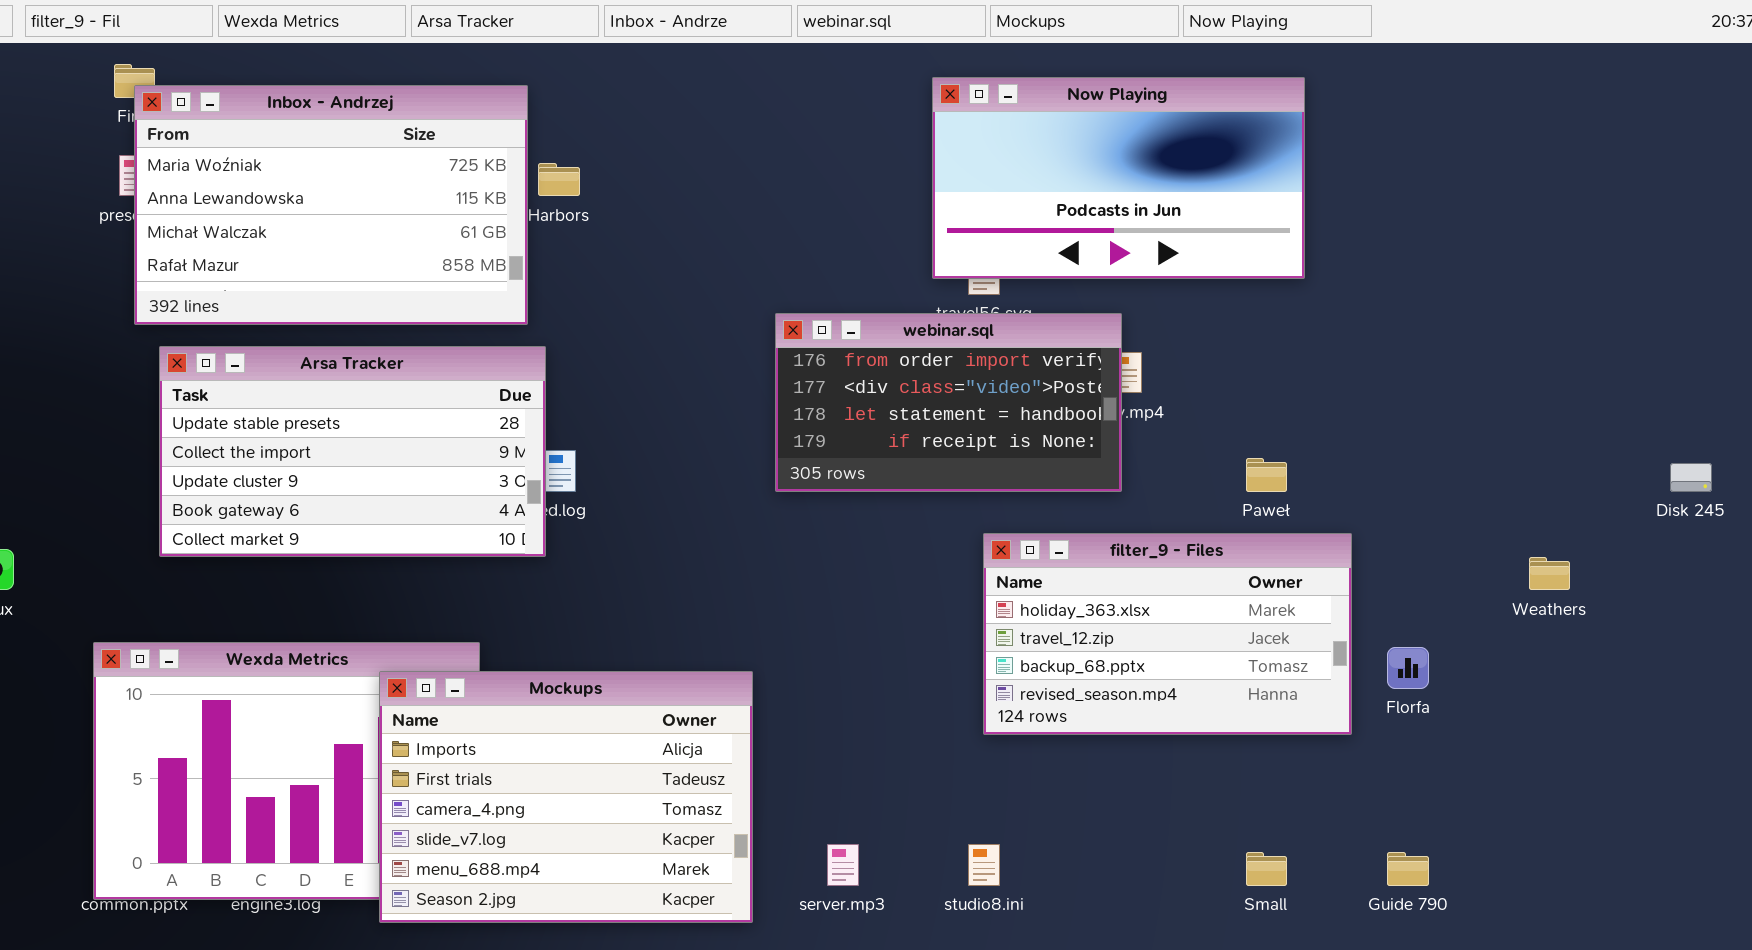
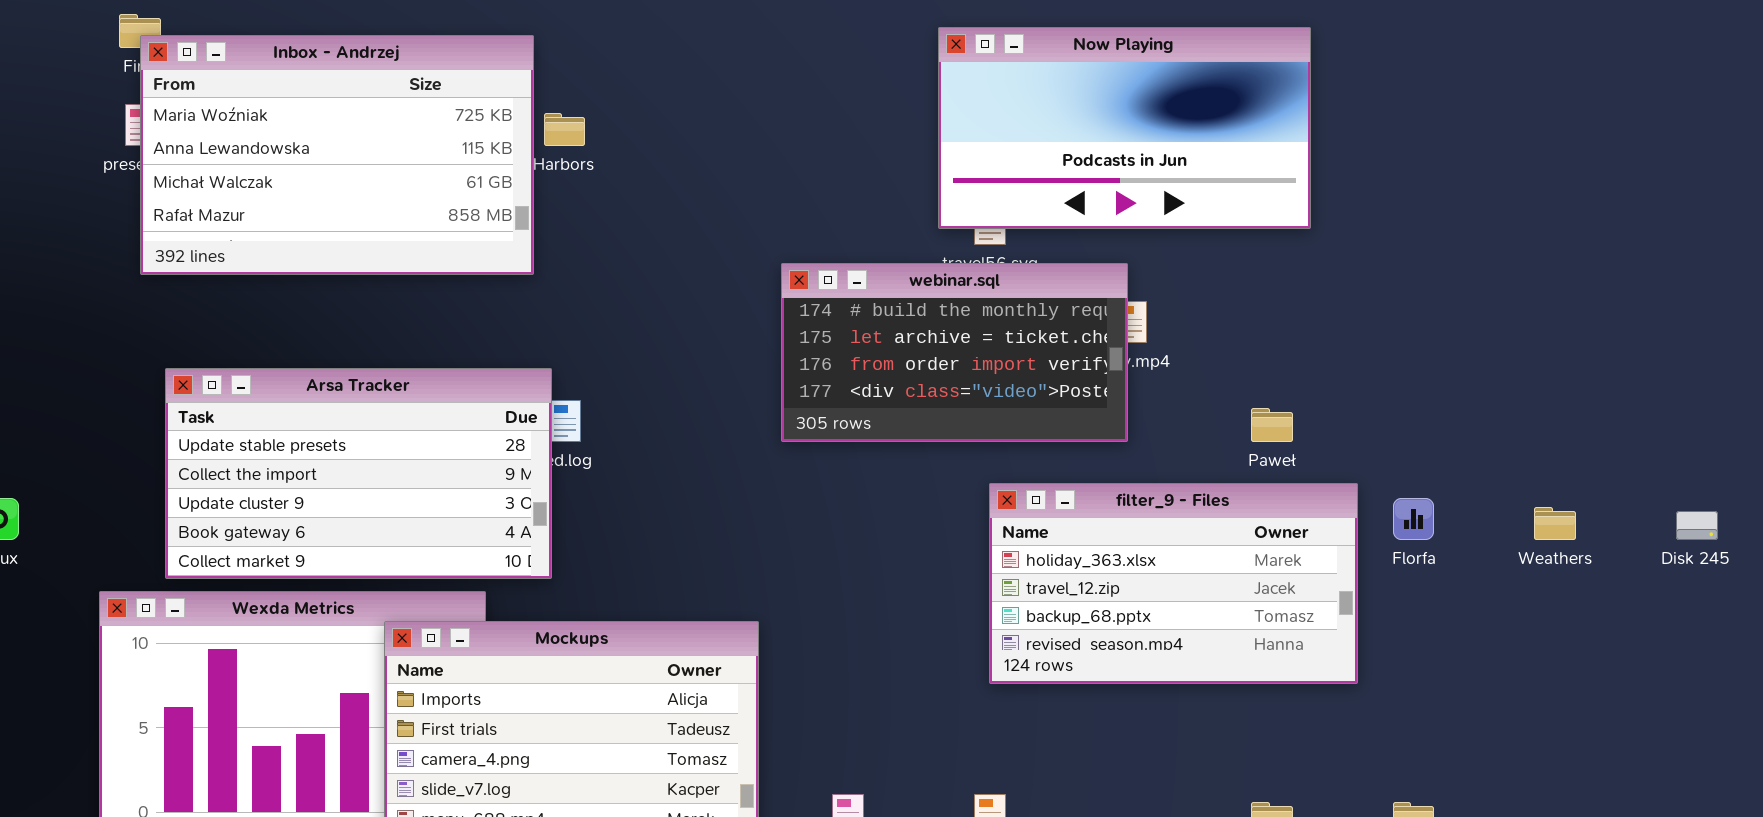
webinar.sql: [775,313,1122,492] -> [781,263,1128,442], scrolled up 2 rows
Arsa Tracker: [159,346,546,557] -> [165,368,552,579], moved
Disk 245: [1670,463,1712,492] -> [1676,511,1718,540], moved
Florfa: [1387,647,1429,689] -> [1393,498,1434,540], moved

